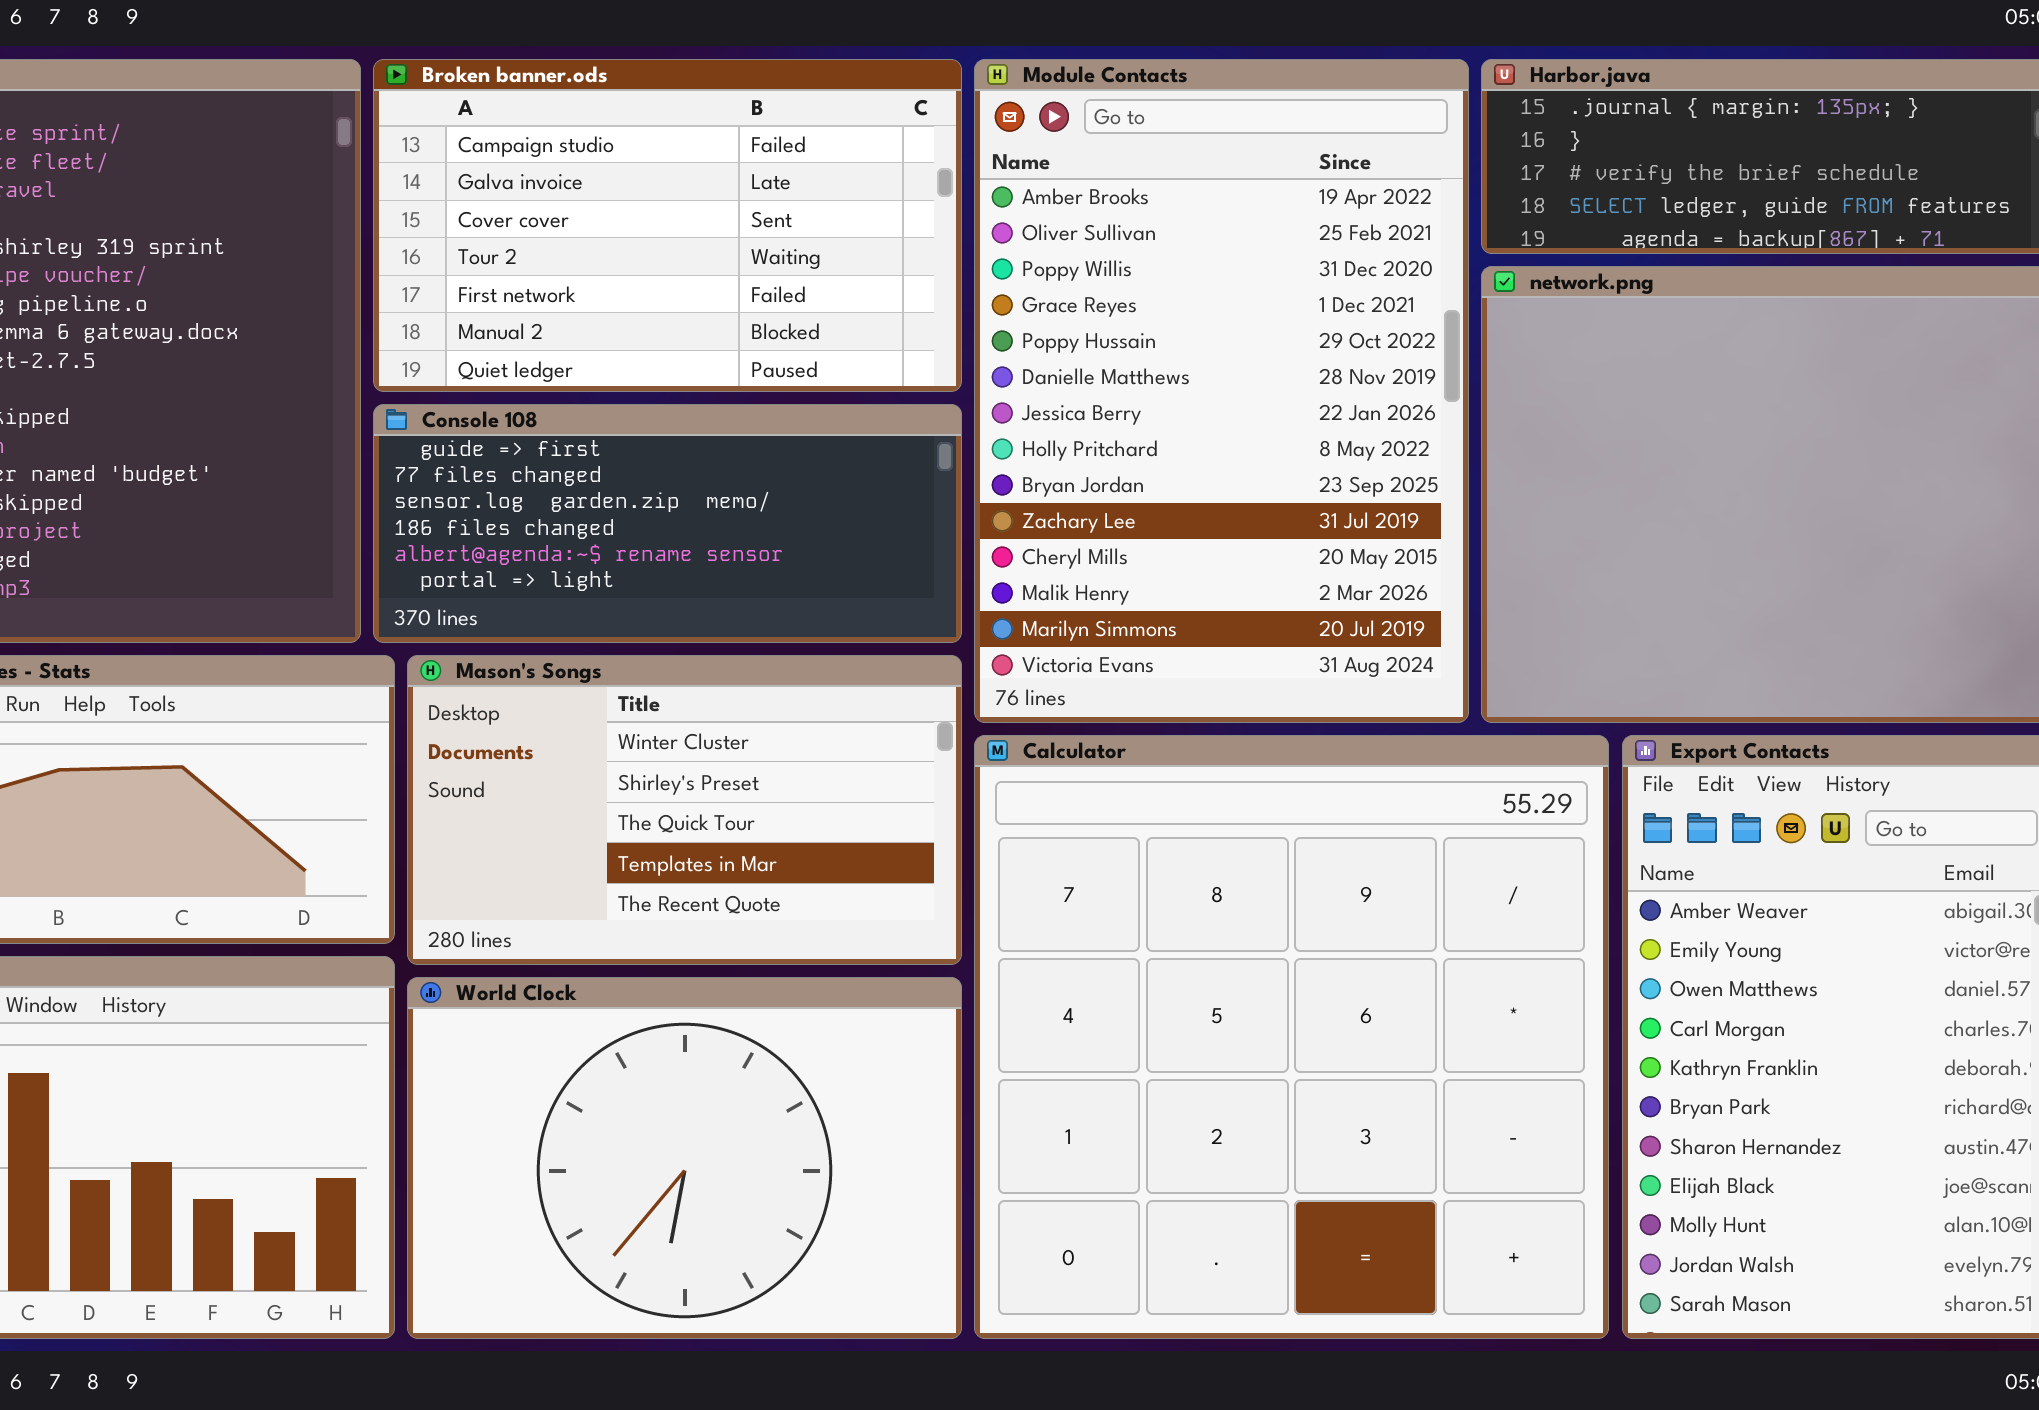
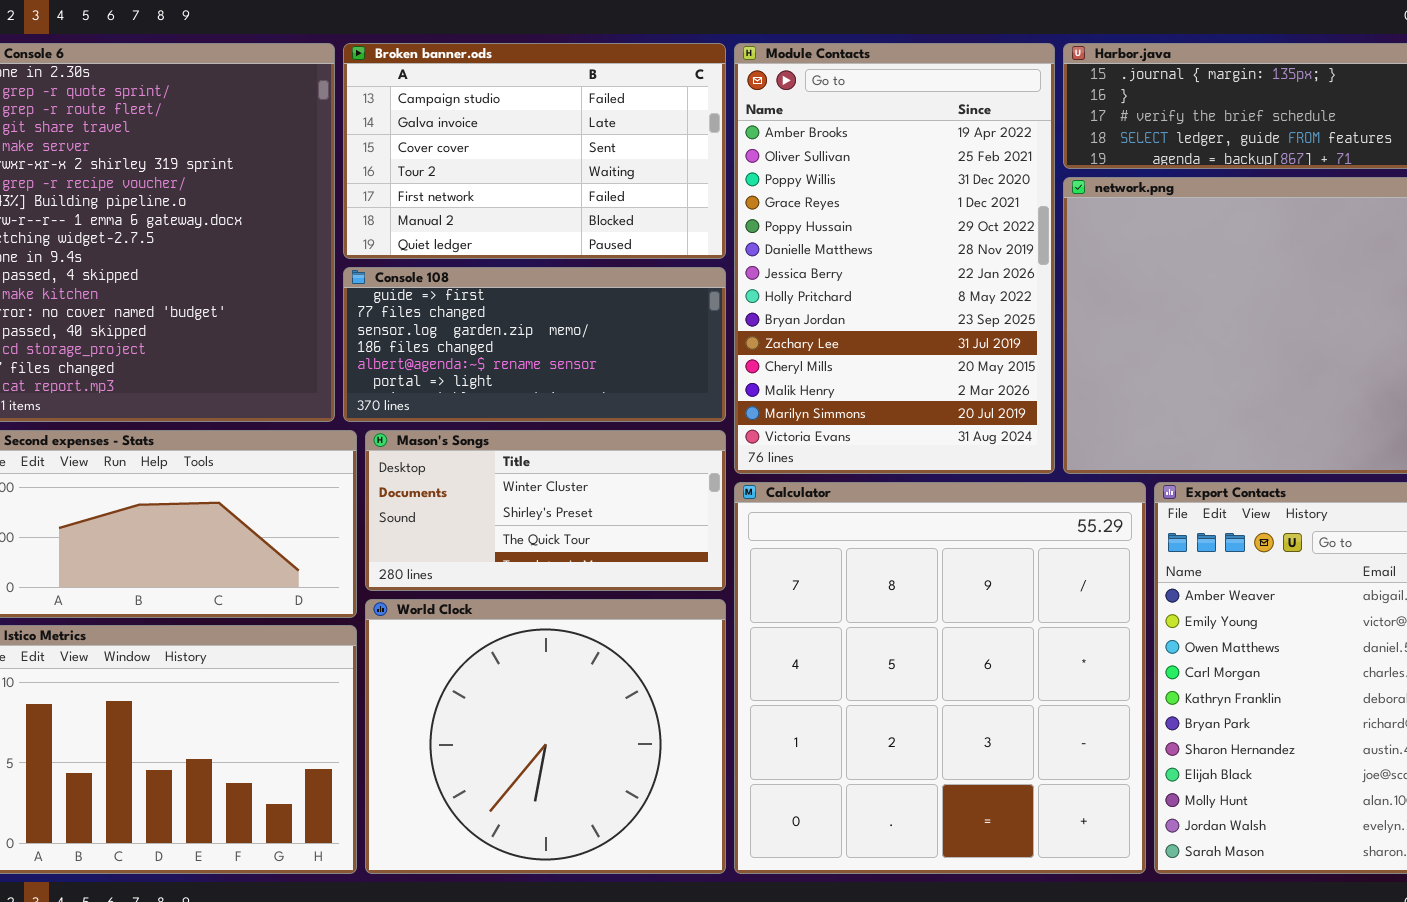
Mason's Songs: [407,655,962,965] -> [365,430,726,591], resized
World Clock: [407,977,962,1339] -> [365,599,726,874], resized

